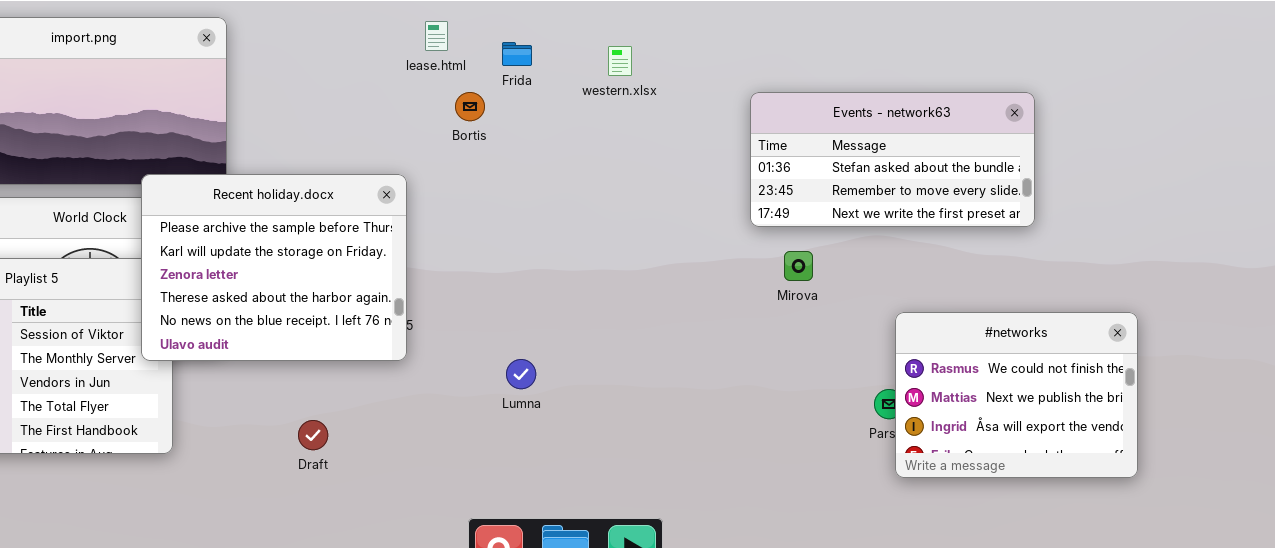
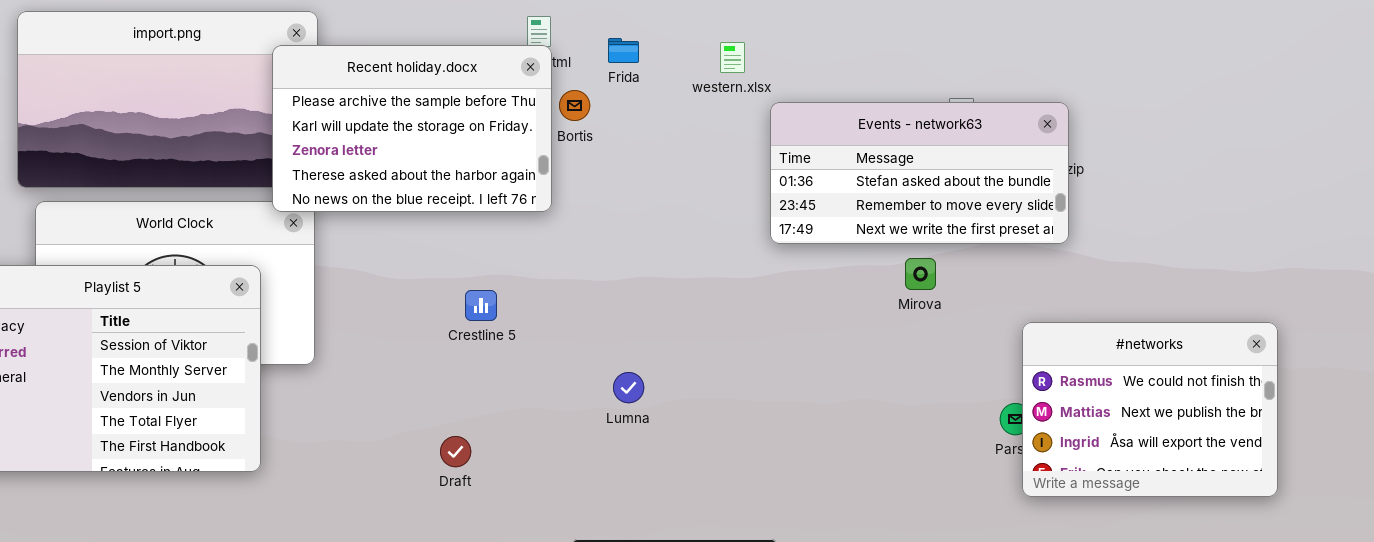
Events - network63: [750,92,1035,227] -> [770,102,1069,244], moved
Recent holiday.docx: [141,174,407,361] -> [272,45,552,212], moved, resized
Draft: [298,420,328,450] -> [440,436,471,467], moved

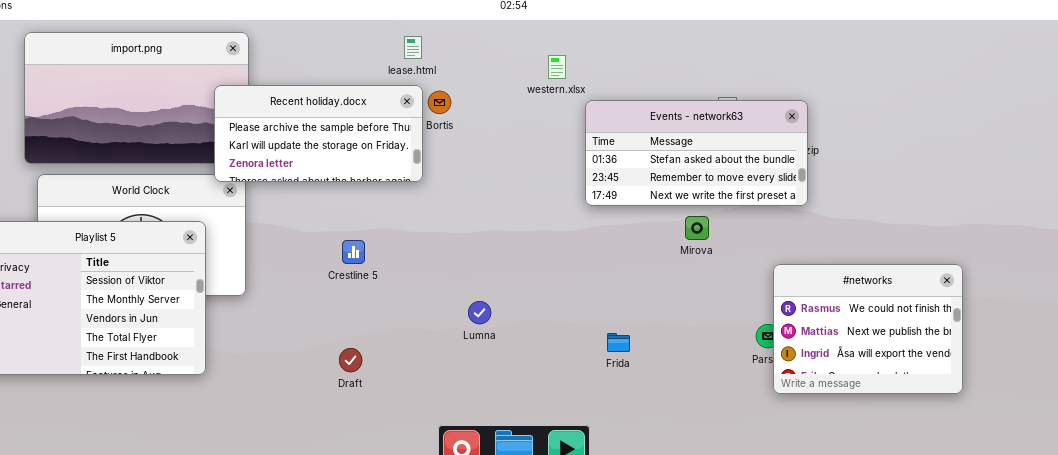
Frida: [608,38,639,63] -> [607,333,630,352], moved
Recent holiday.docx: [272,45,552,212] -> [214,85,423,182], resized
Crestline 5: [465,290,497,321] -> [342,240,365,264], moved

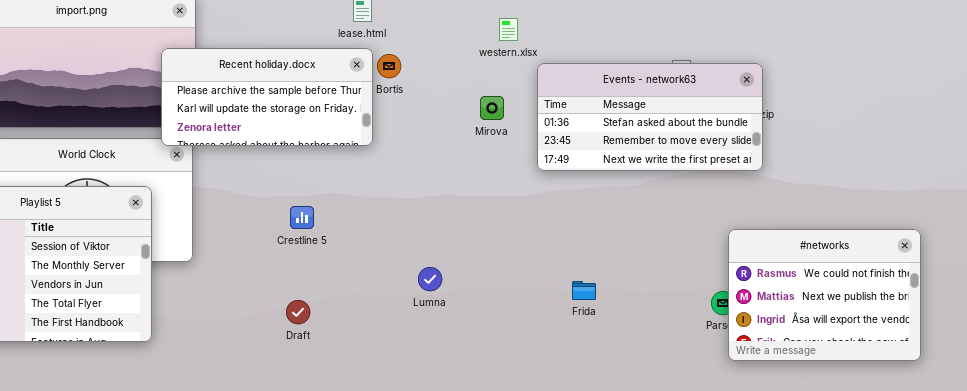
Mirova: [685,216,709,240] -> [480,96,504,120], moved
Frida: [607,333,630,352] -> [572,281,596,300], moved
Draft: [339,348,362,372] -> [286,300,310,324], moved

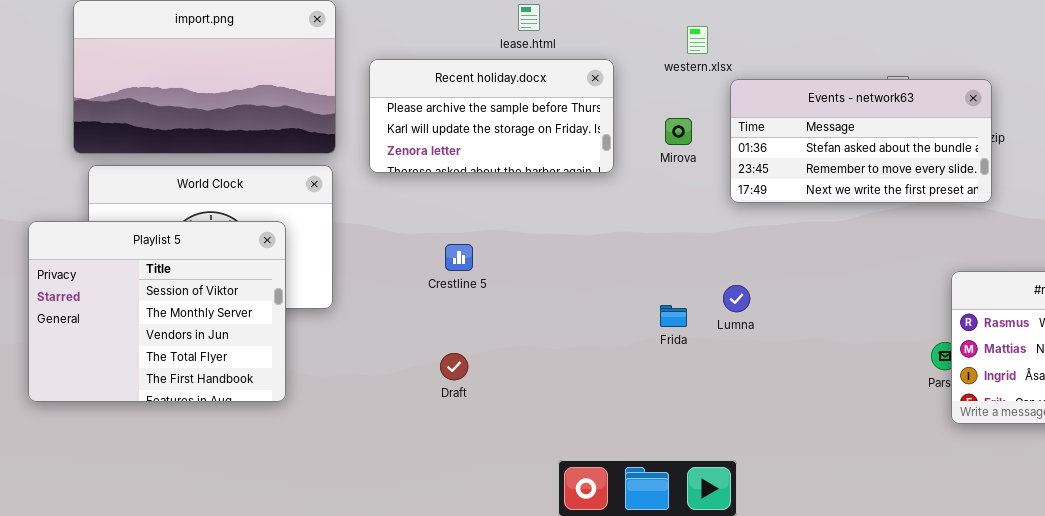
Recent holiday.docx: [161,48,373,146] -> [369,59,614,173], moved
Lumna: [418,267,442,291] -> [723,285,750,312], moved
Frida: [572,281,596,300] -> [660,305,687,327], moved

